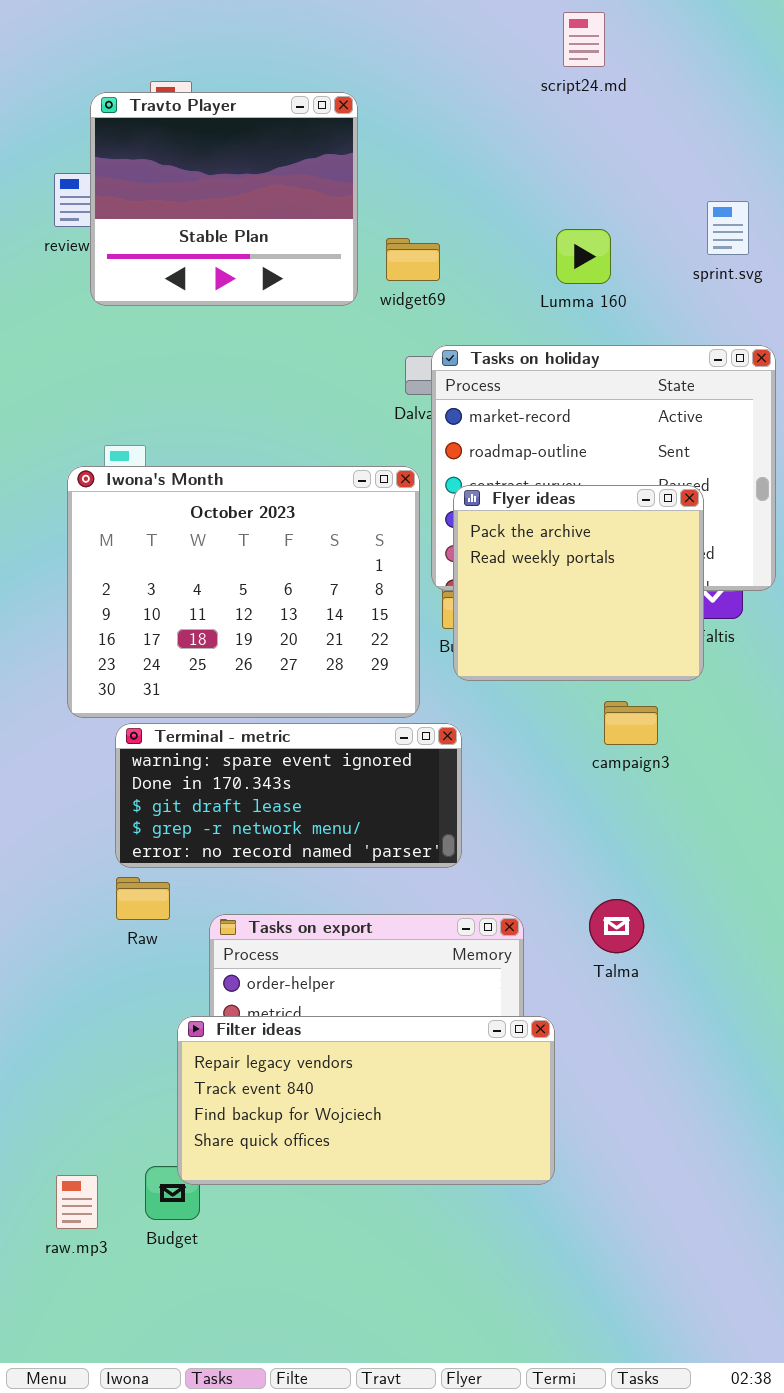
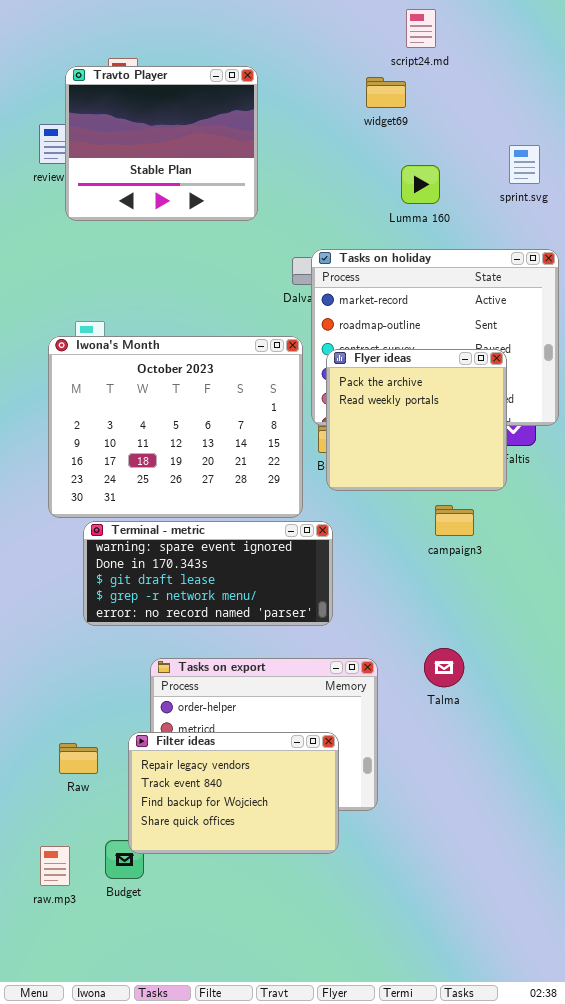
widget69: [386,238,440,281] -> [366,77,406,108], moved
Raw: [116,877,170,920] -> [59,743,98,774], moved
Filter ideas: [177,1016,555,1185] -> [128,732,339,854], resized

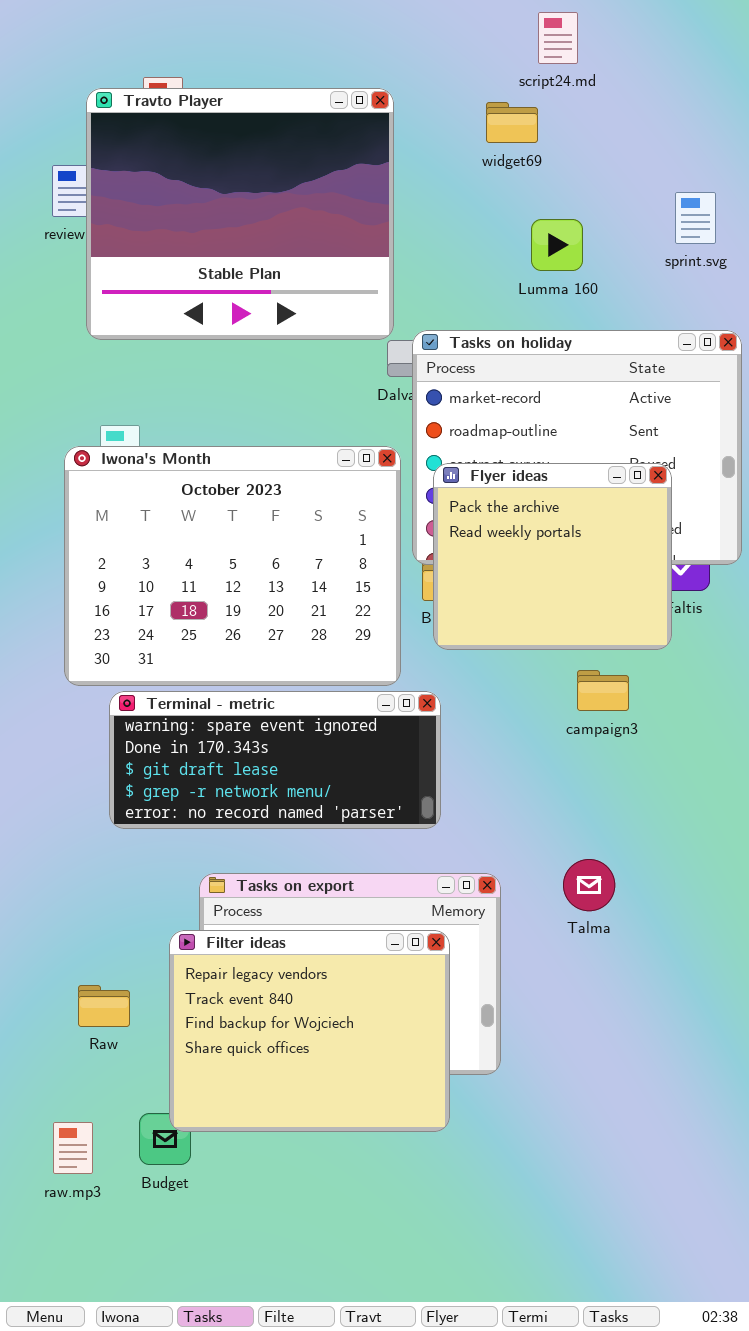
Travto Player: [65,66,258,221] -> [86,88,394,340], resized
Filter ideas: [128,732,339,854] -> [169,930,450,1132], resized

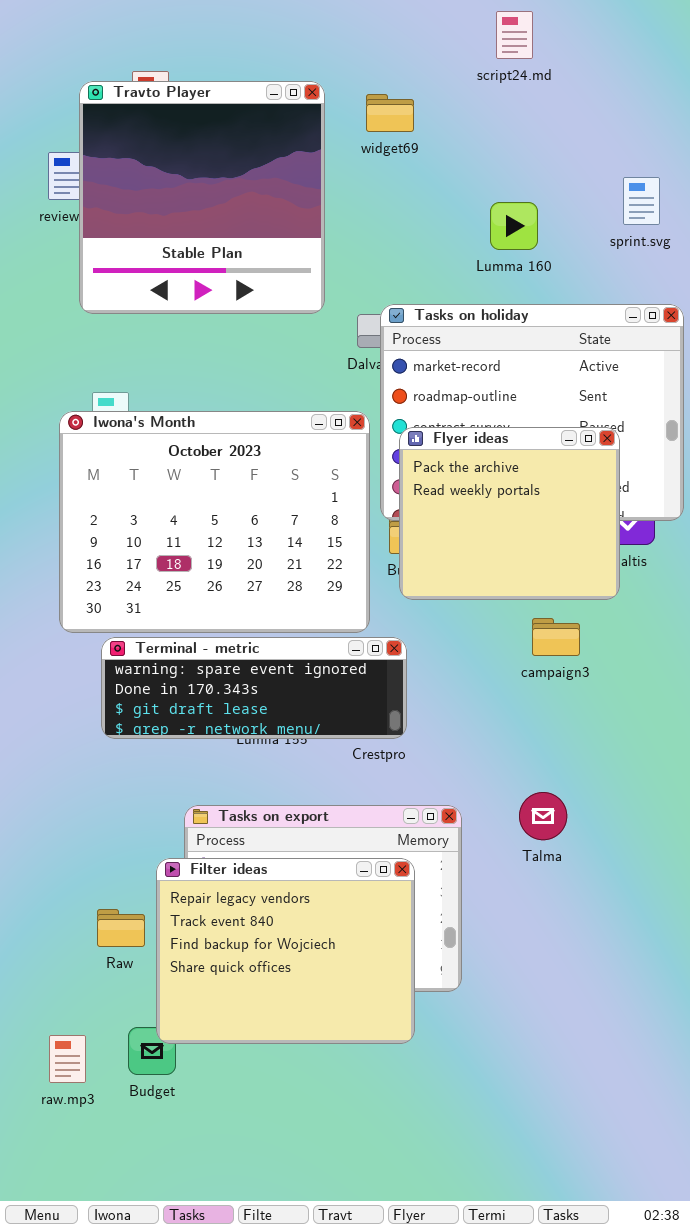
Travto Player: [86,88,394,340] -> [79,81,325,314], resized
widget69: [486,102,538,143] -> [366,94,414,132], moved
Terminal - metric: [109,691,441,829] -> [101,637,407,739], resized
Raw: [78,985,130,1027] -> [97,909,145,947], moved

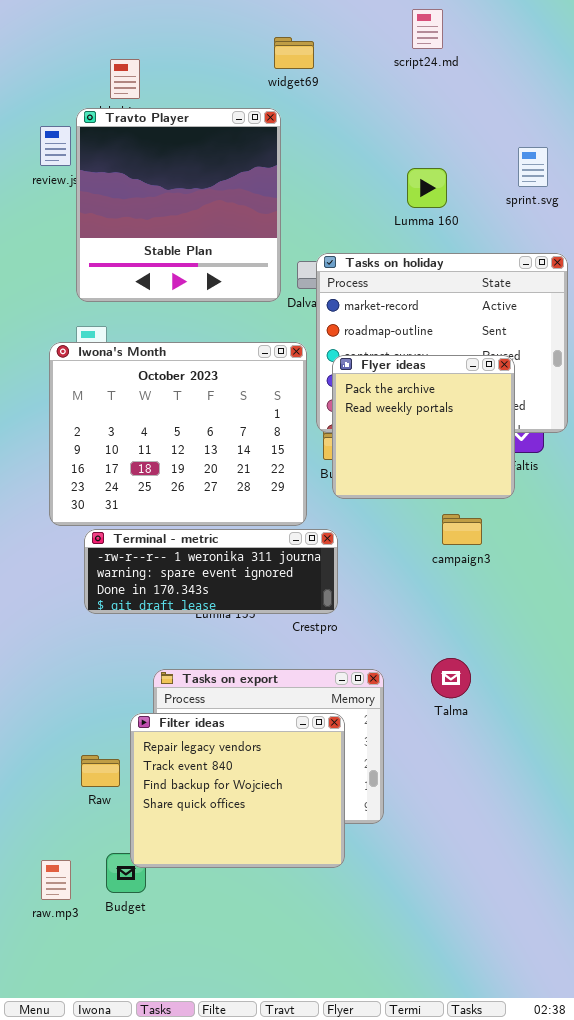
Travto Player: [79,81,325,314] -> [76,108,281,302], moved
widget69: [366,94,414,132] -> [274,37,314,69], moved
Terminal - metric: [101,637,407,739] -> [84,529,338,614], scrolled up 1 row

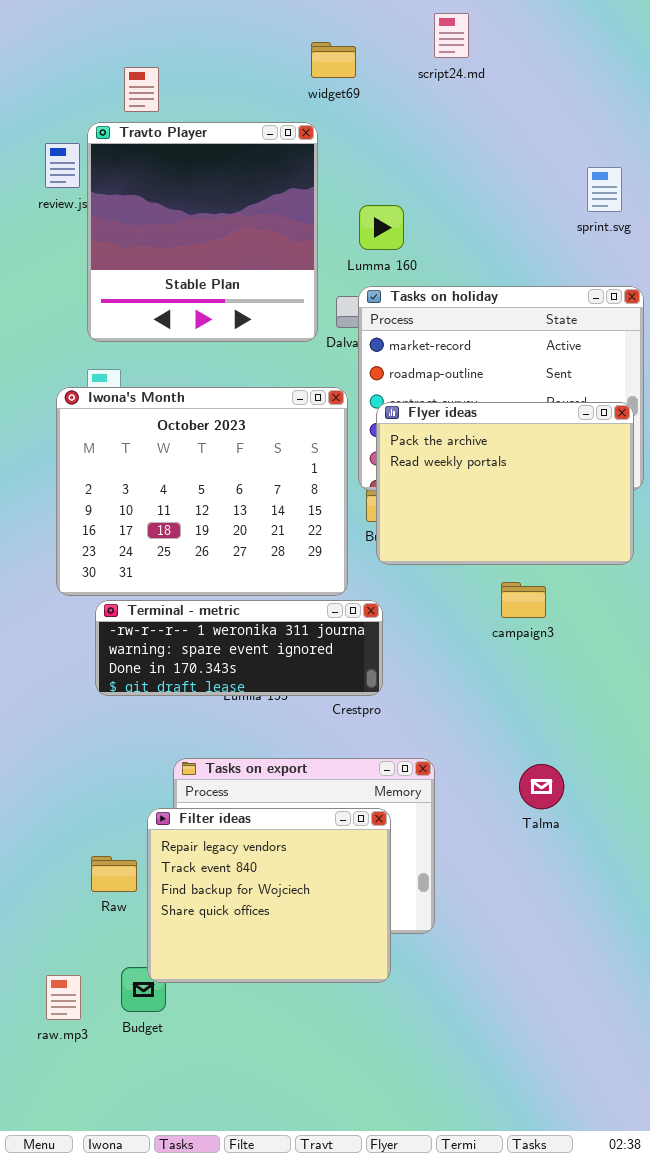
script24.md: [412,9,443,49] -> [434,13,469,58], moved
Lumma 160: [407,168,447,208] -> [359,205,404,250], moved
Flyer ideas: [332,355,515,499] -> [376,402,634,565], resized
Talma: [431,658,471,698] -> [519,764,564,809], moved

